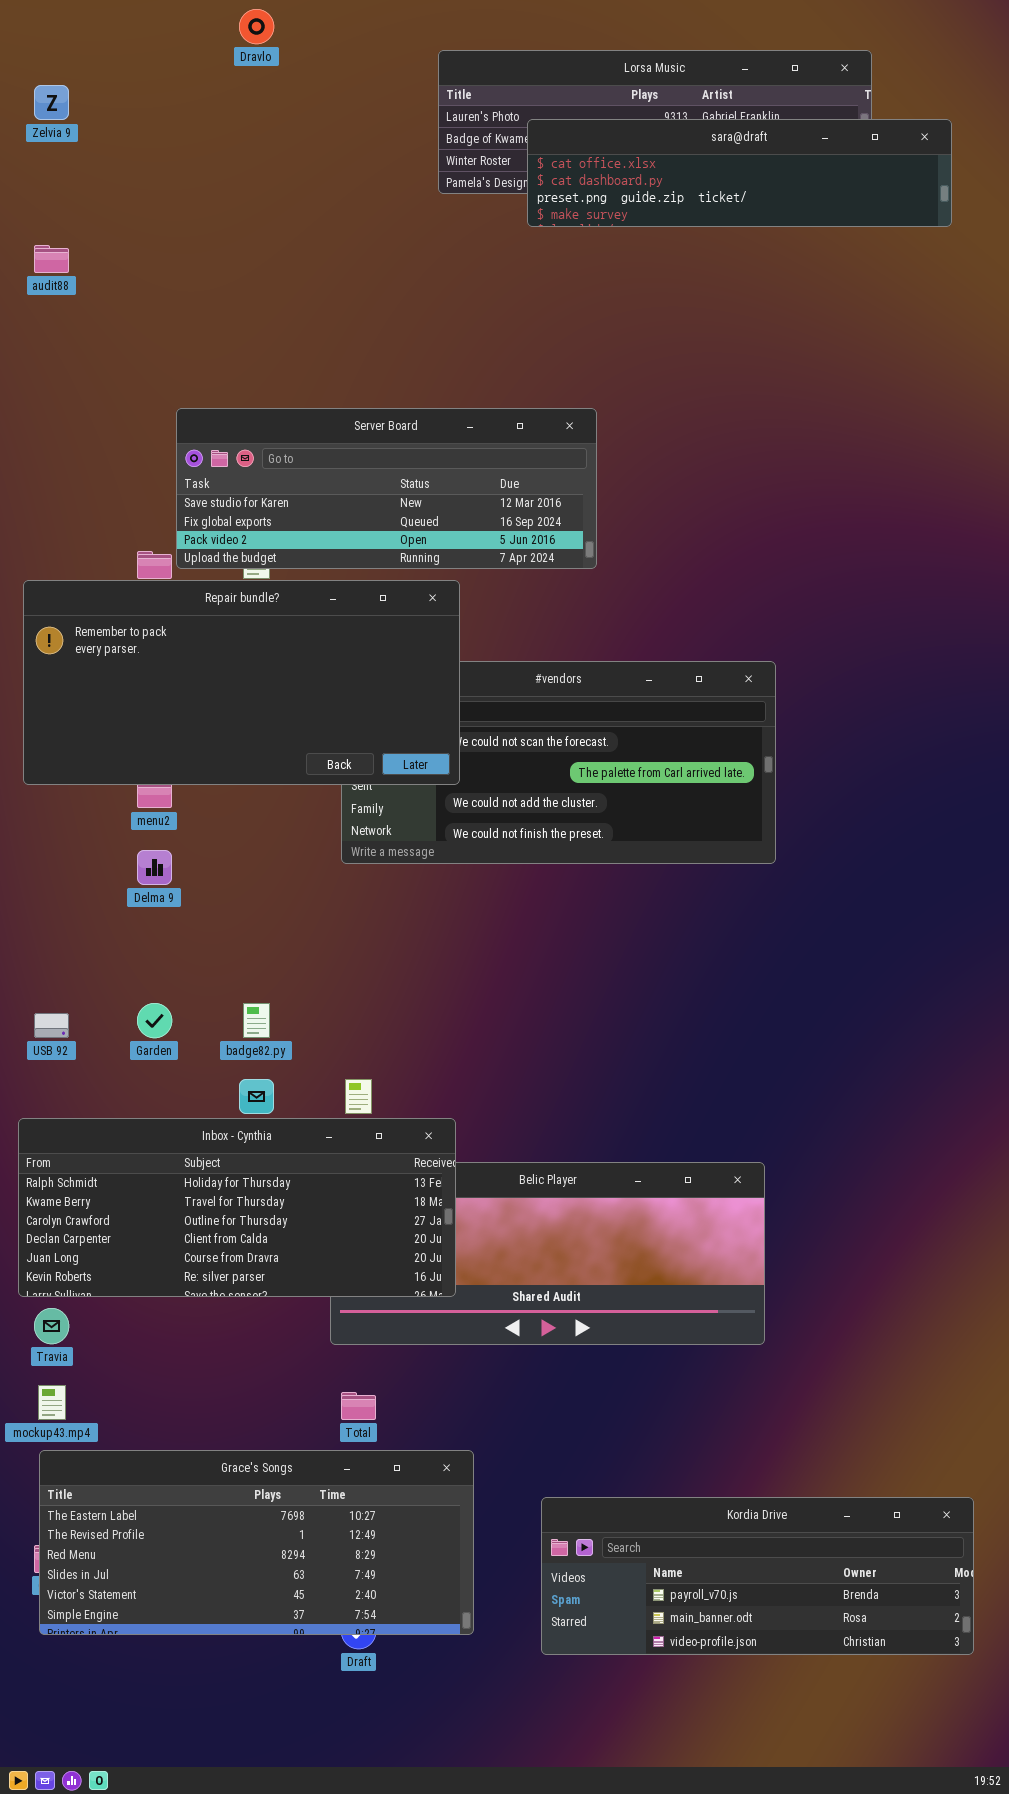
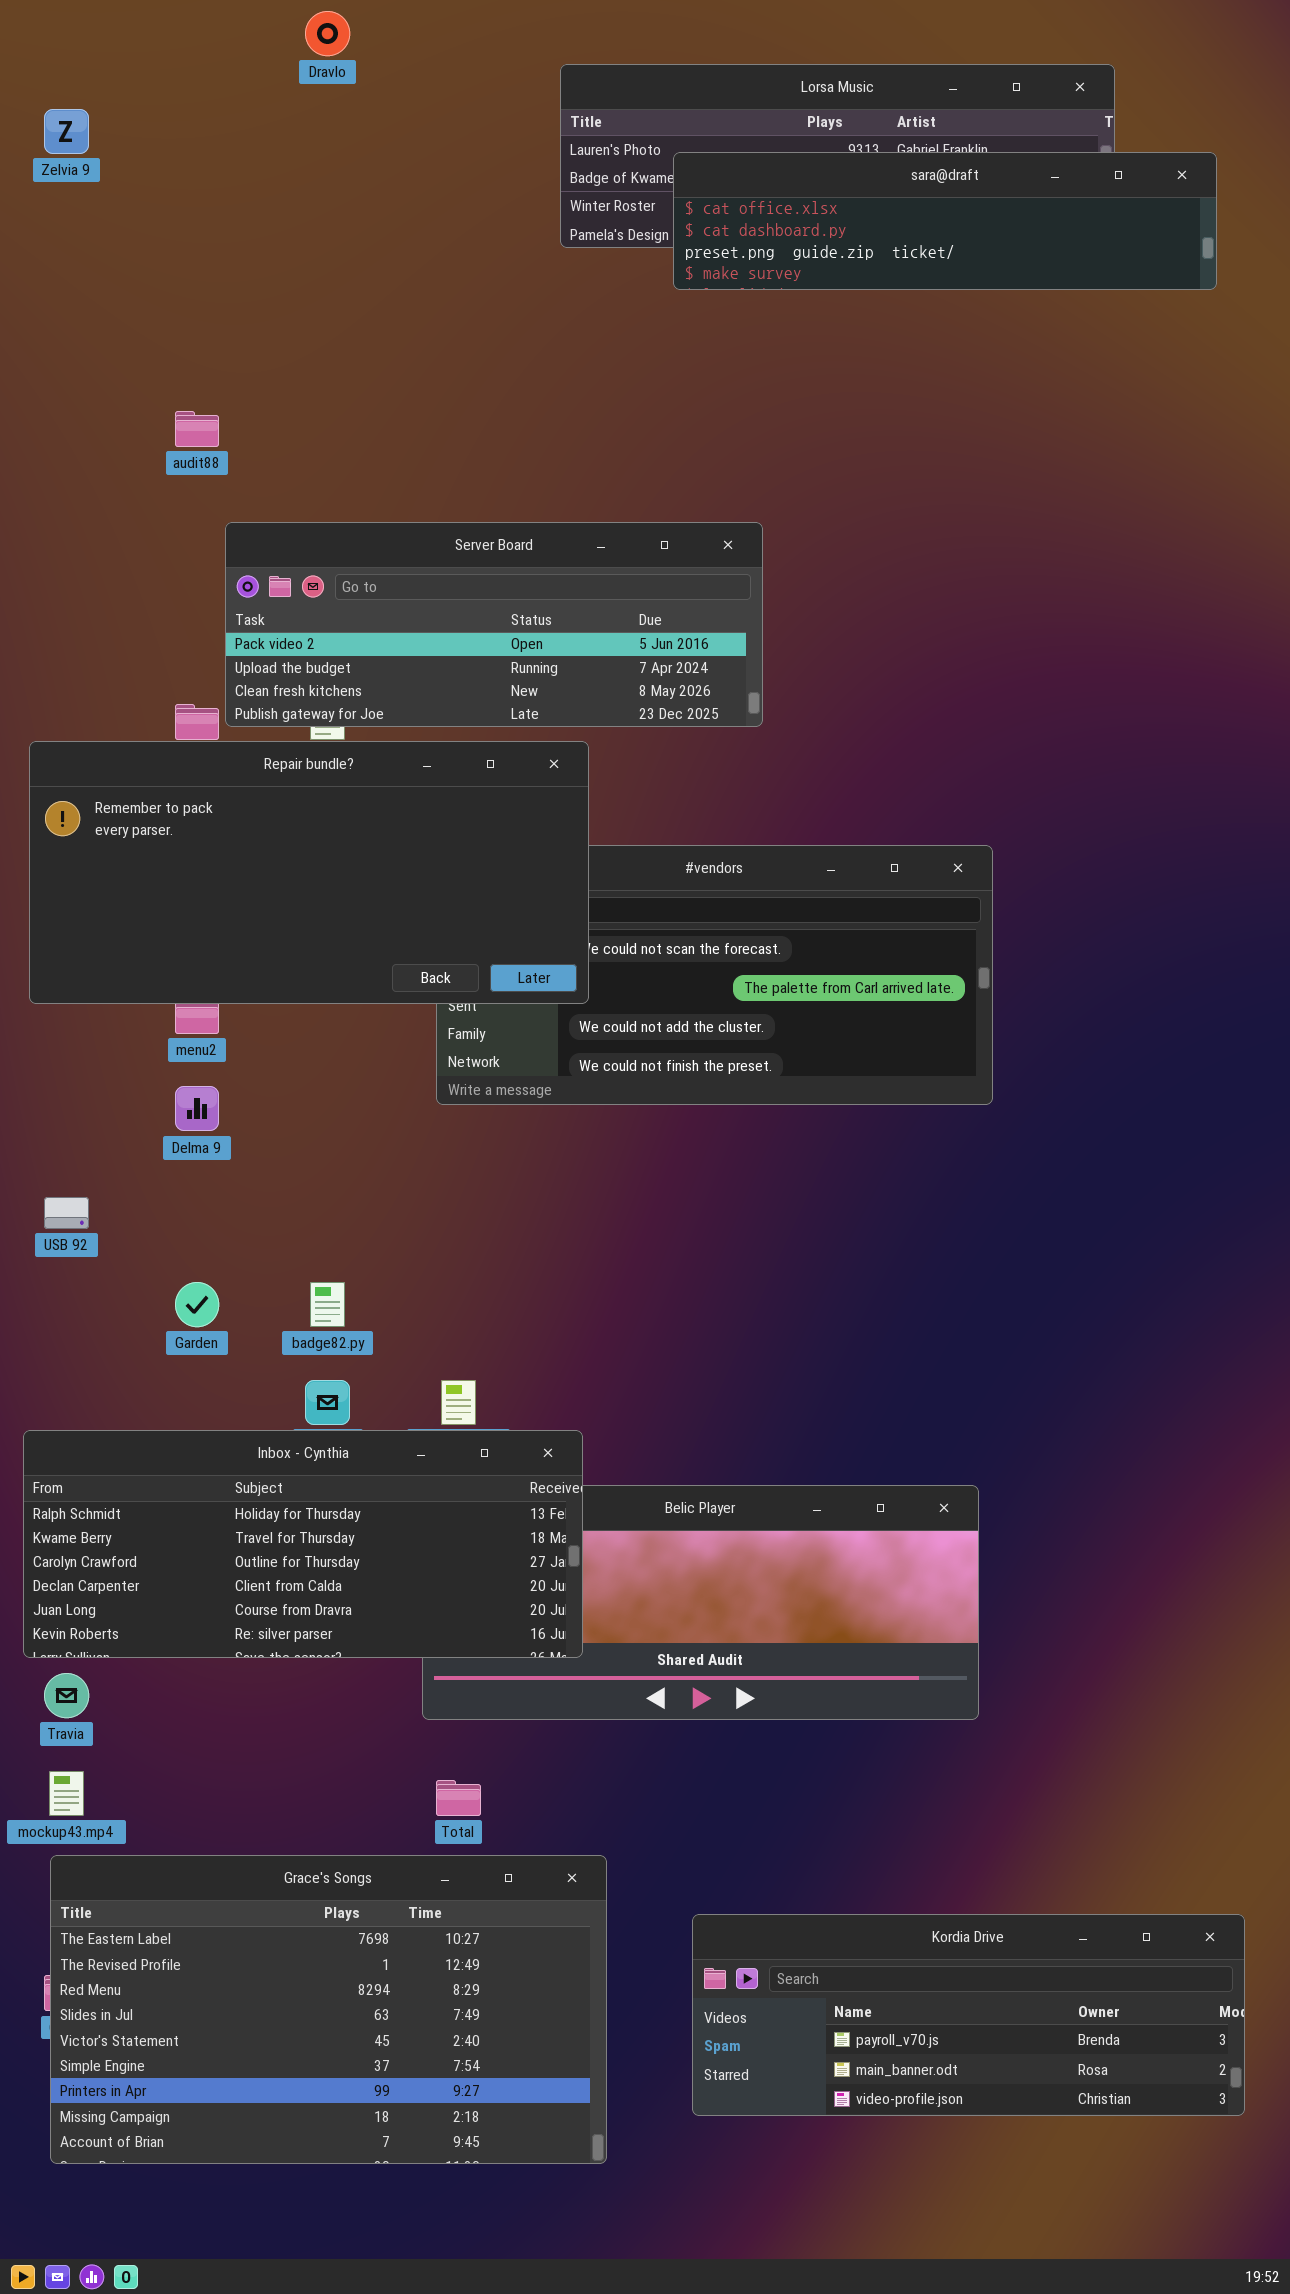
audit88: [34,245,69,273] -> [175,411,219,447], moved
Server Board: [176,408,597,569] -> [225,522,763,727], scrolled down 2 rows
USB 92: [34,1013,69,1038] -> [44,1197,89,1229], moved
Grace's Songs: [39,1450,474,1635] -> [50,1855,607,2164], resized

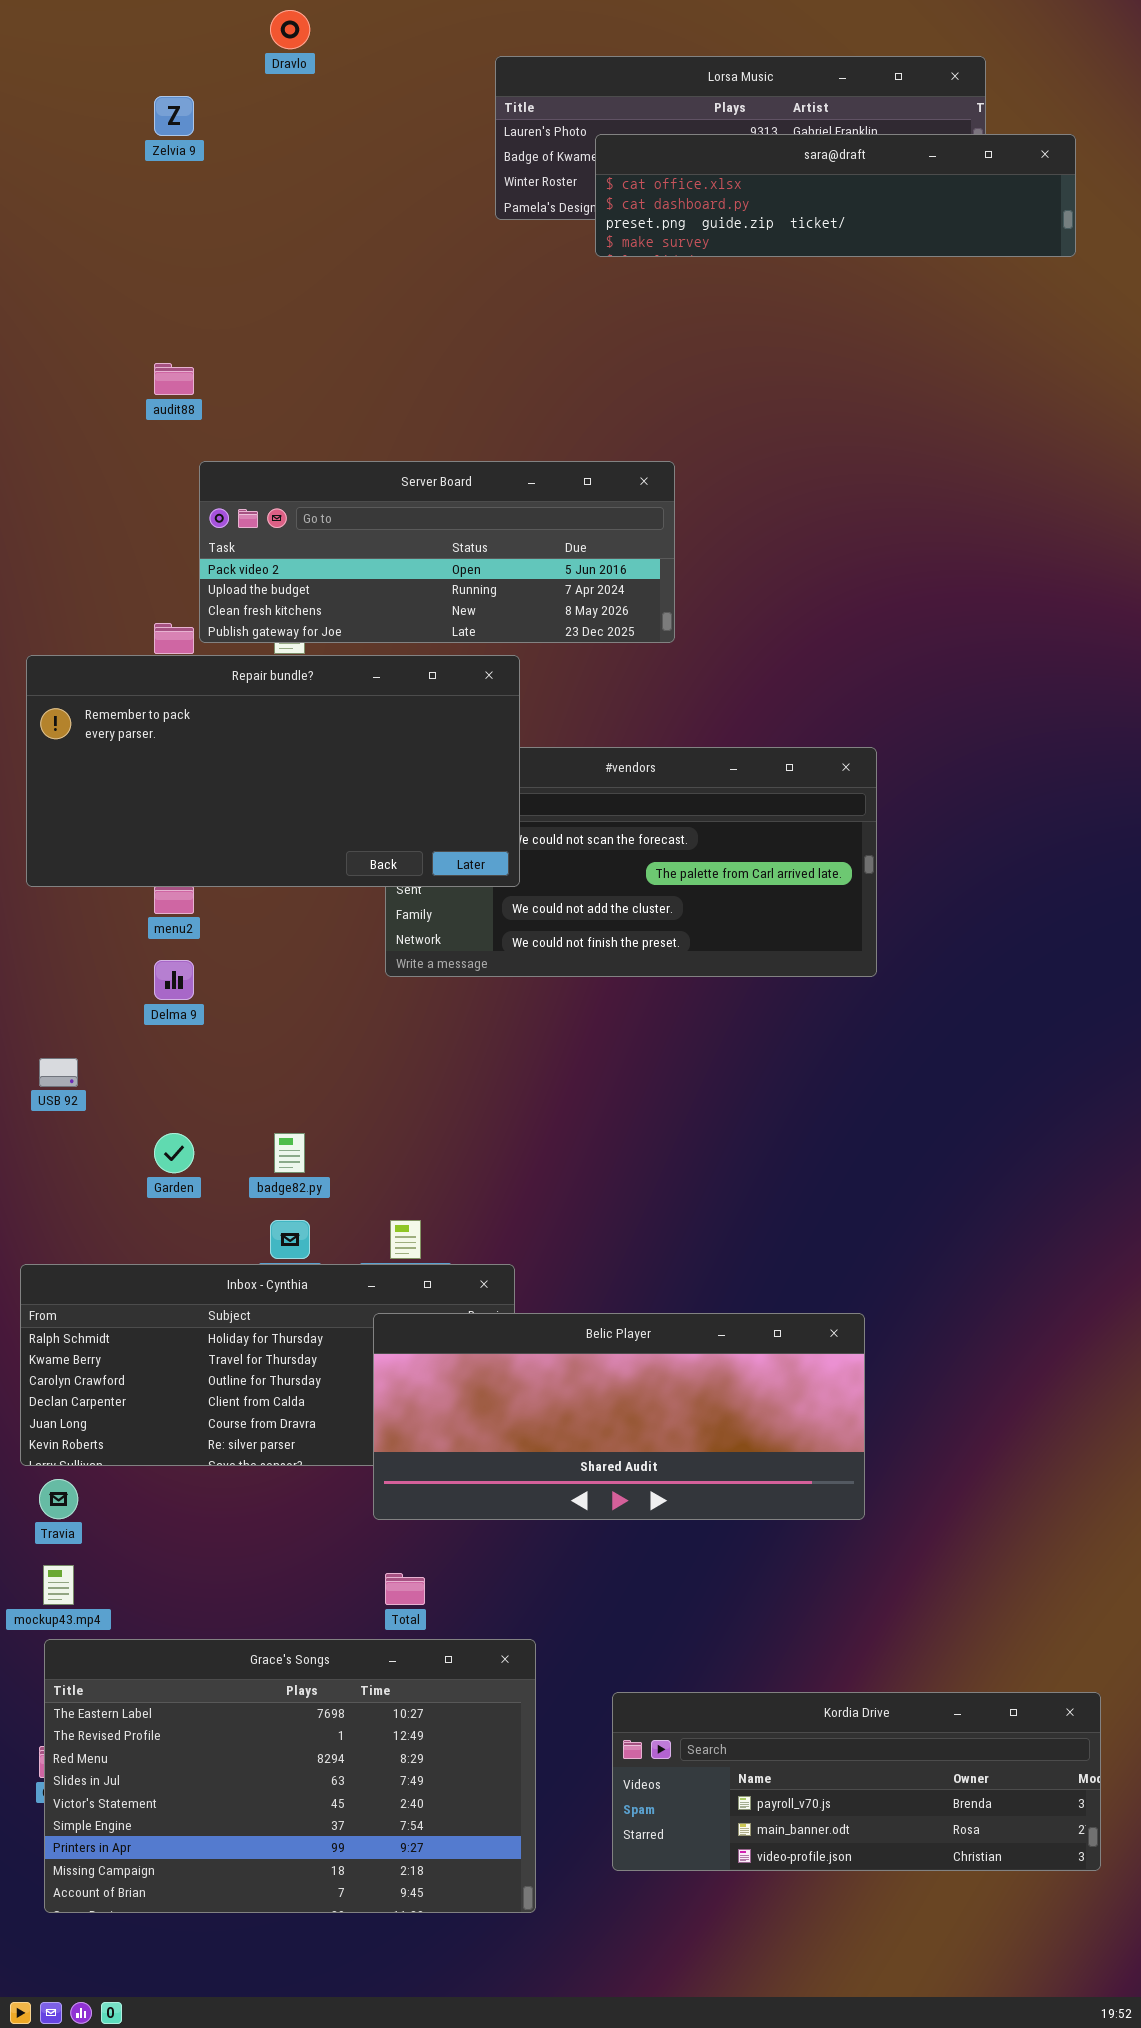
Zelvia 9: [44,109,89,154] -> [154,96,194,136], moved
Belic Player: [422,1485,979,1720] -> [373,1313,865,1520], raised

